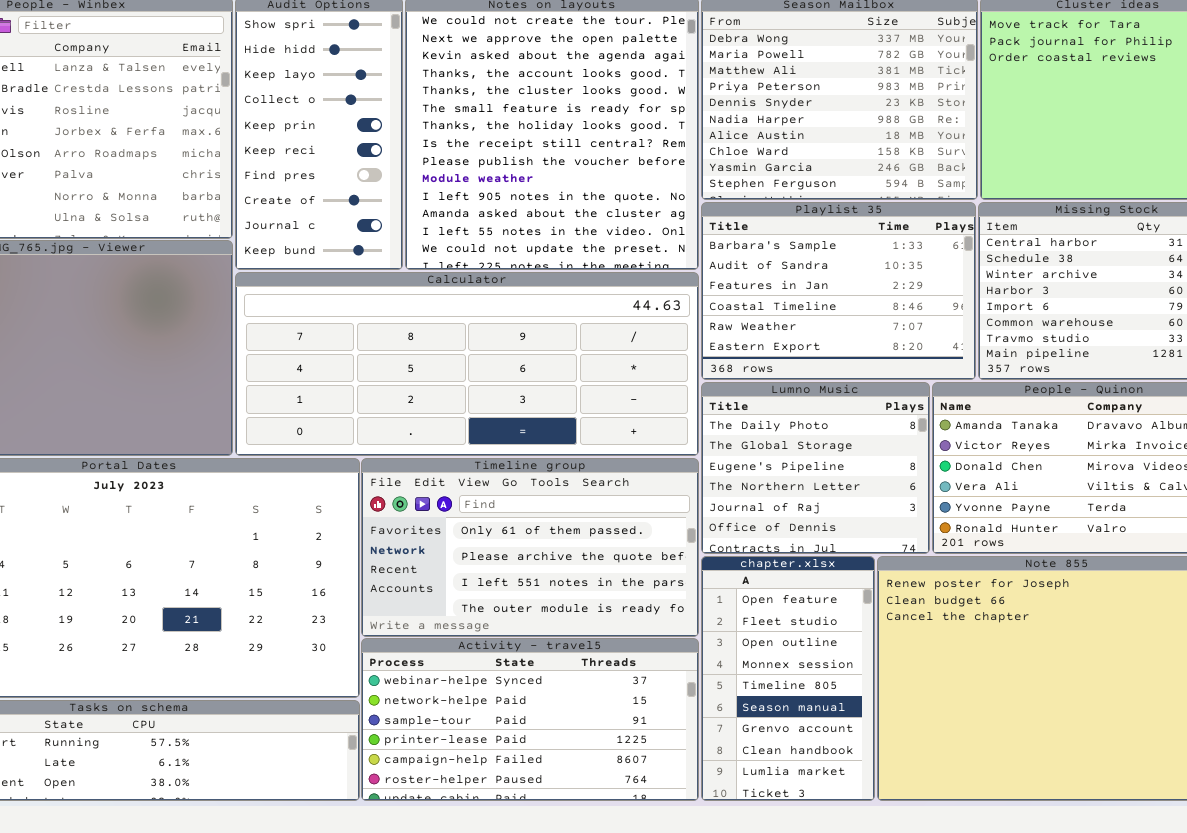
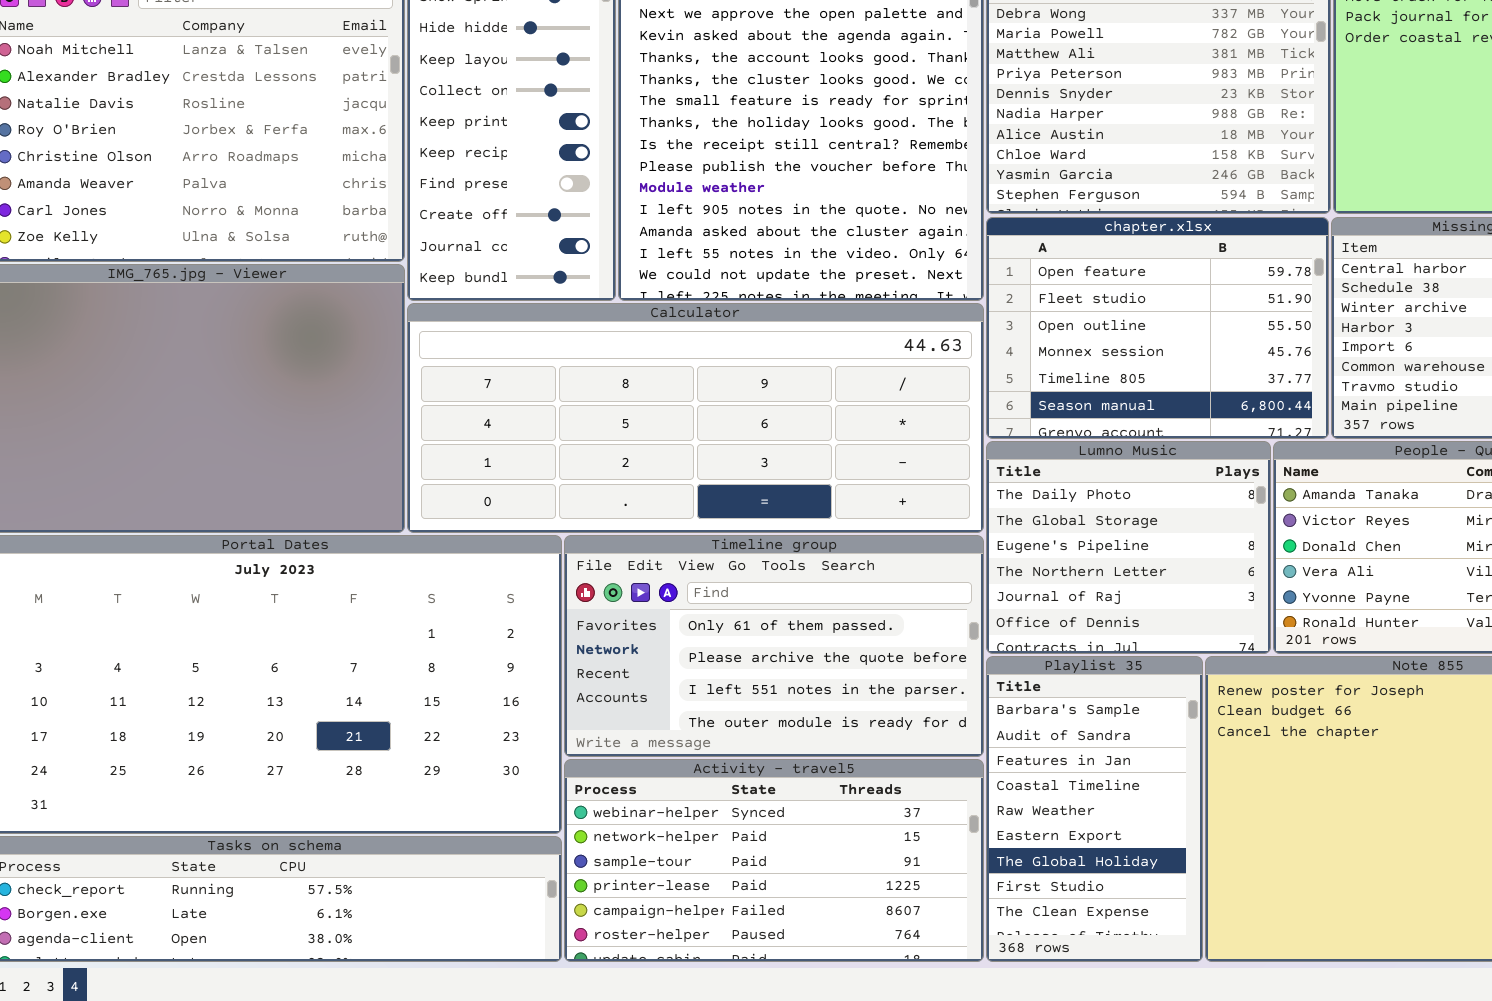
Playlist 35: [701,202,976,380] -> [986,656,1203,962], moved, resized
chapter.xlsx: [701,556,875,801] -> [986,217,1329,439], moved, resized

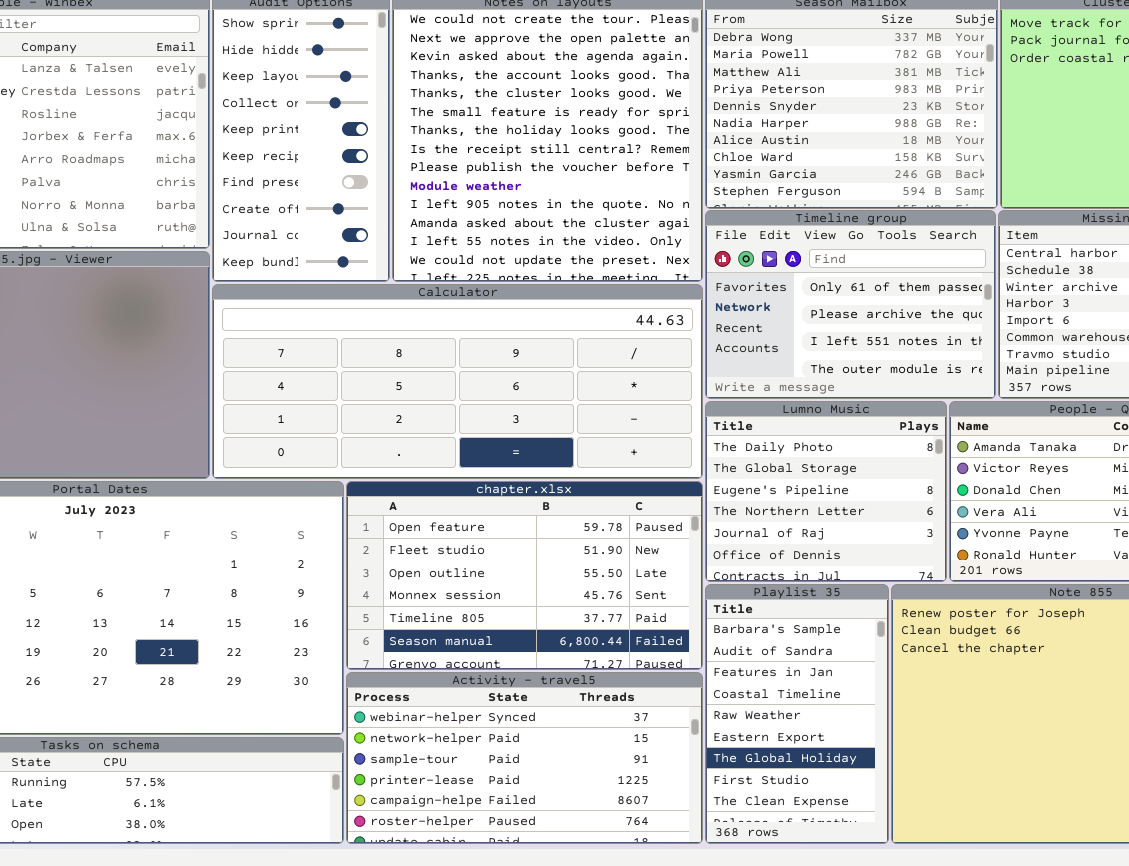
chapter.xlsx: [986,217,1329,439] -> [346,481,703,670], moved, resized
Timeline group: [564,535,984,757] -> [705,210,996,399], moved, resized

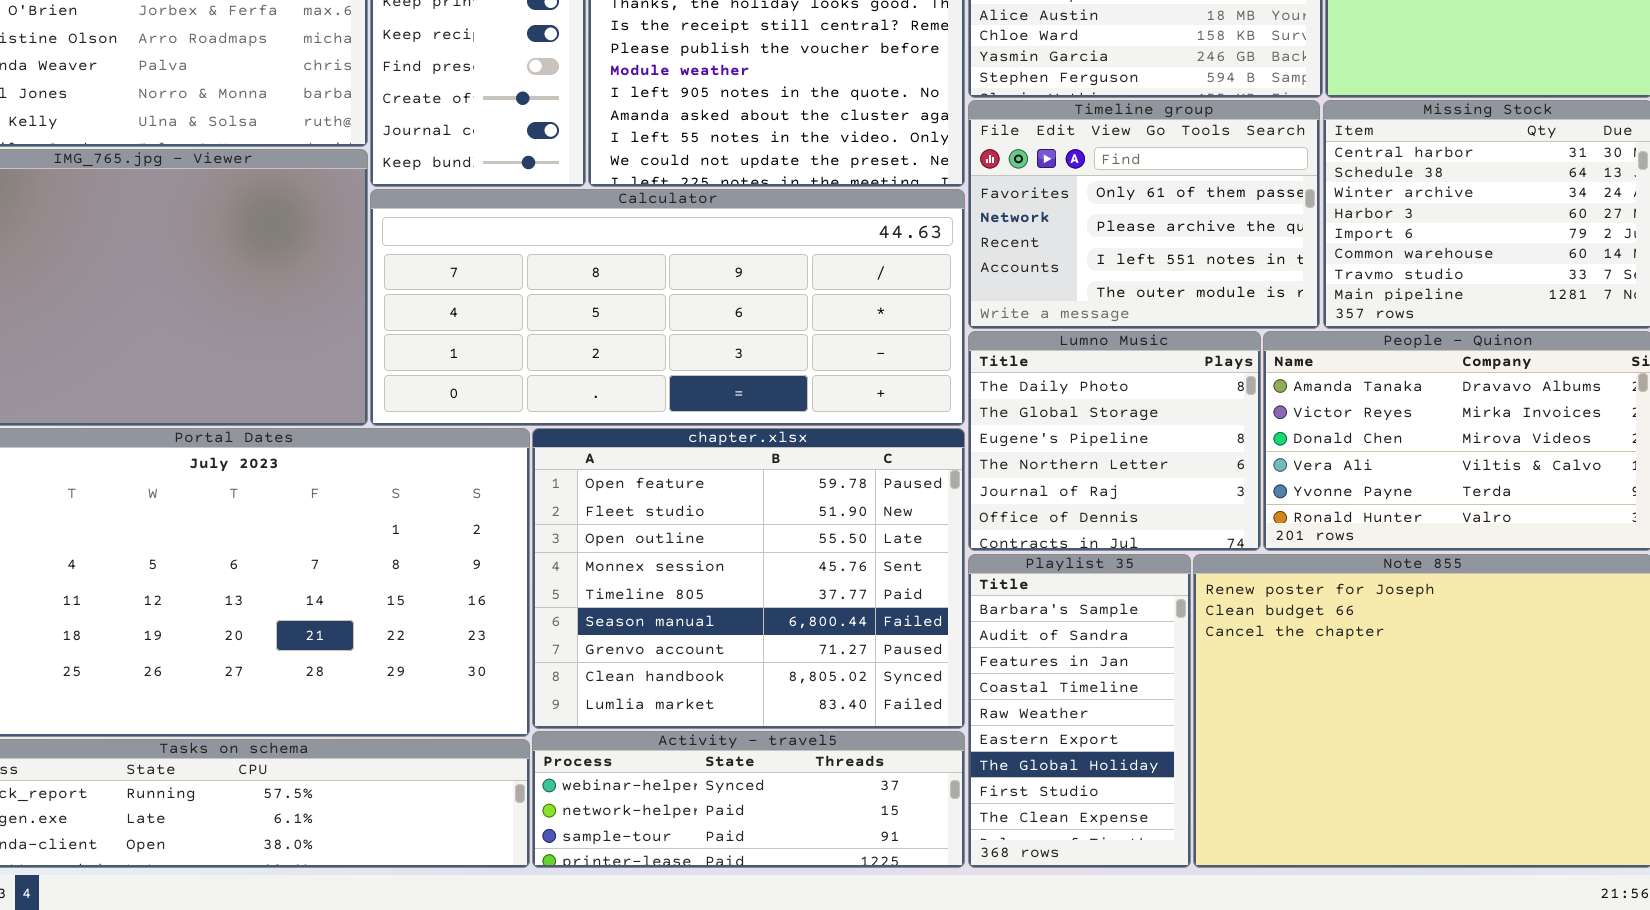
chapter.xlsx: [346,481,703,670] -> [532,428,965,729], resized
Activity - travel5: [346,672,703,844] -> [532,731,965,868], resized

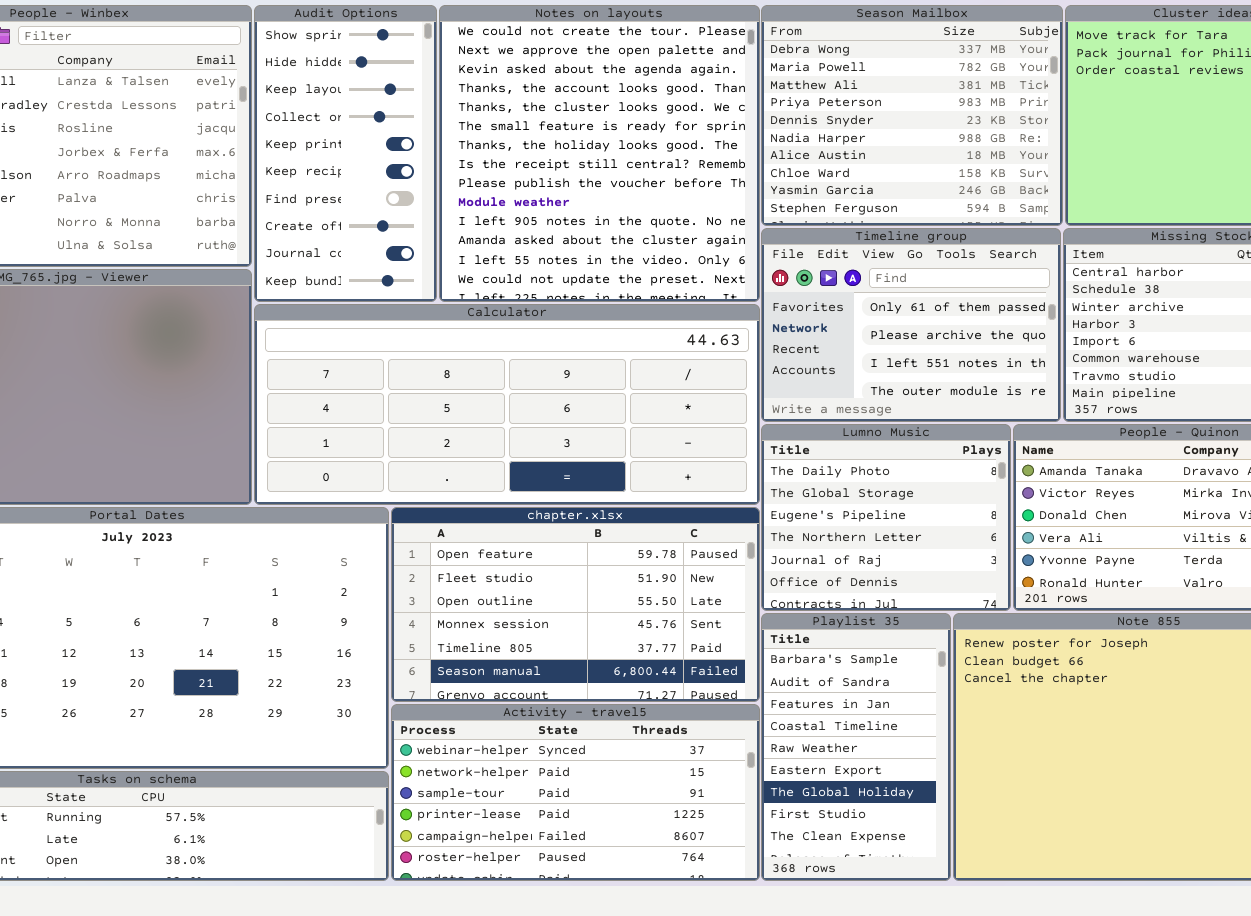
chapter.xlsx: [532,428,965,729] -> [391,507,760,702], resized
Activity - travel5: [532,731,965,868] -> [391,704,760,881], resized

